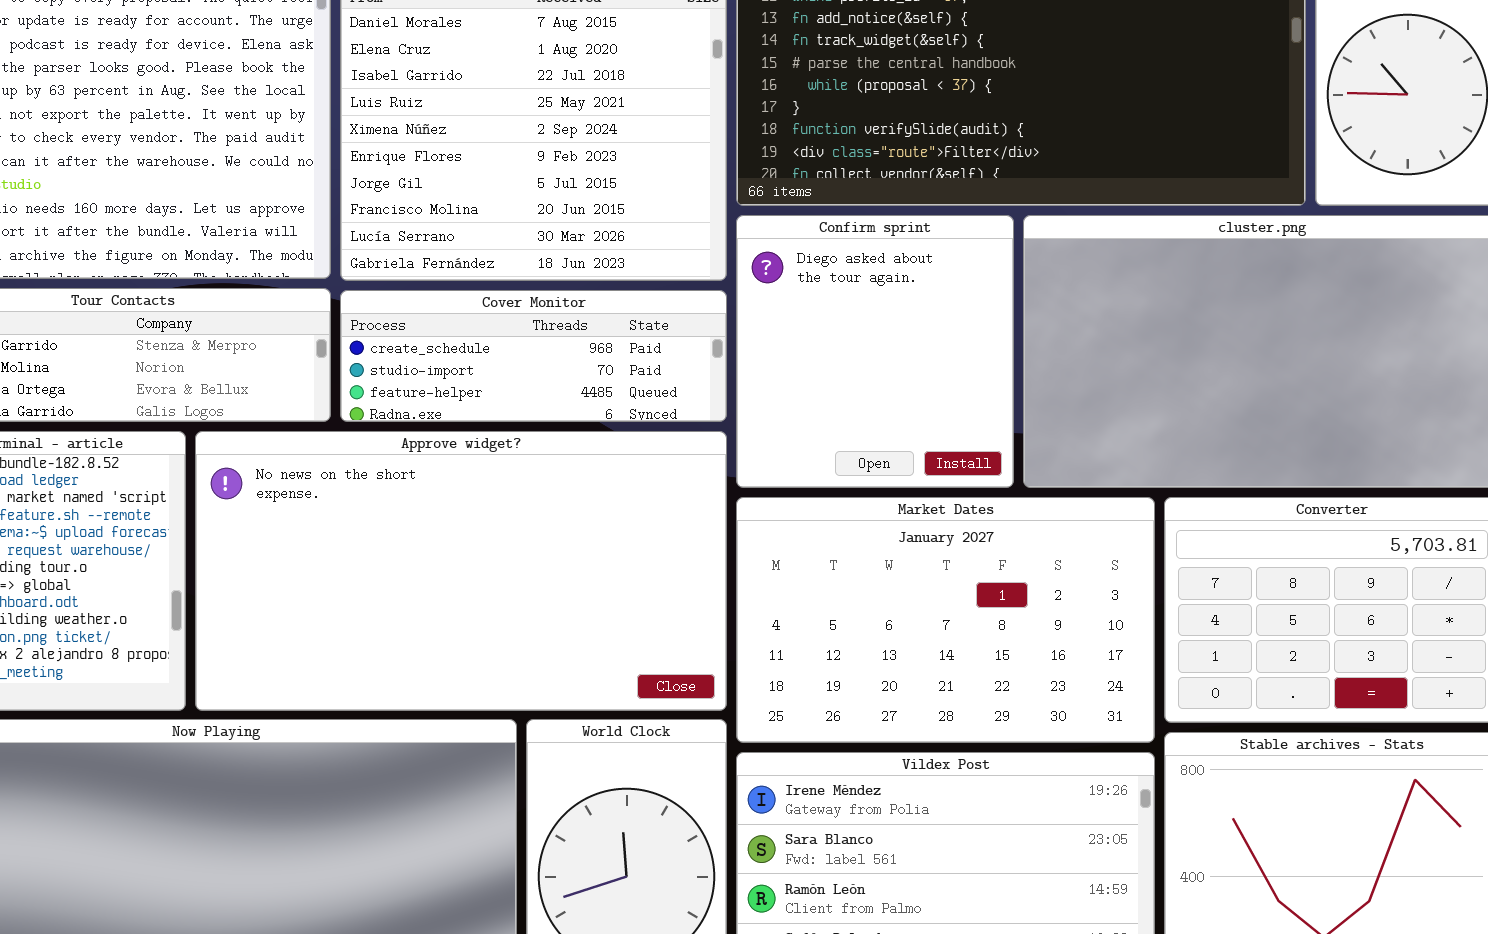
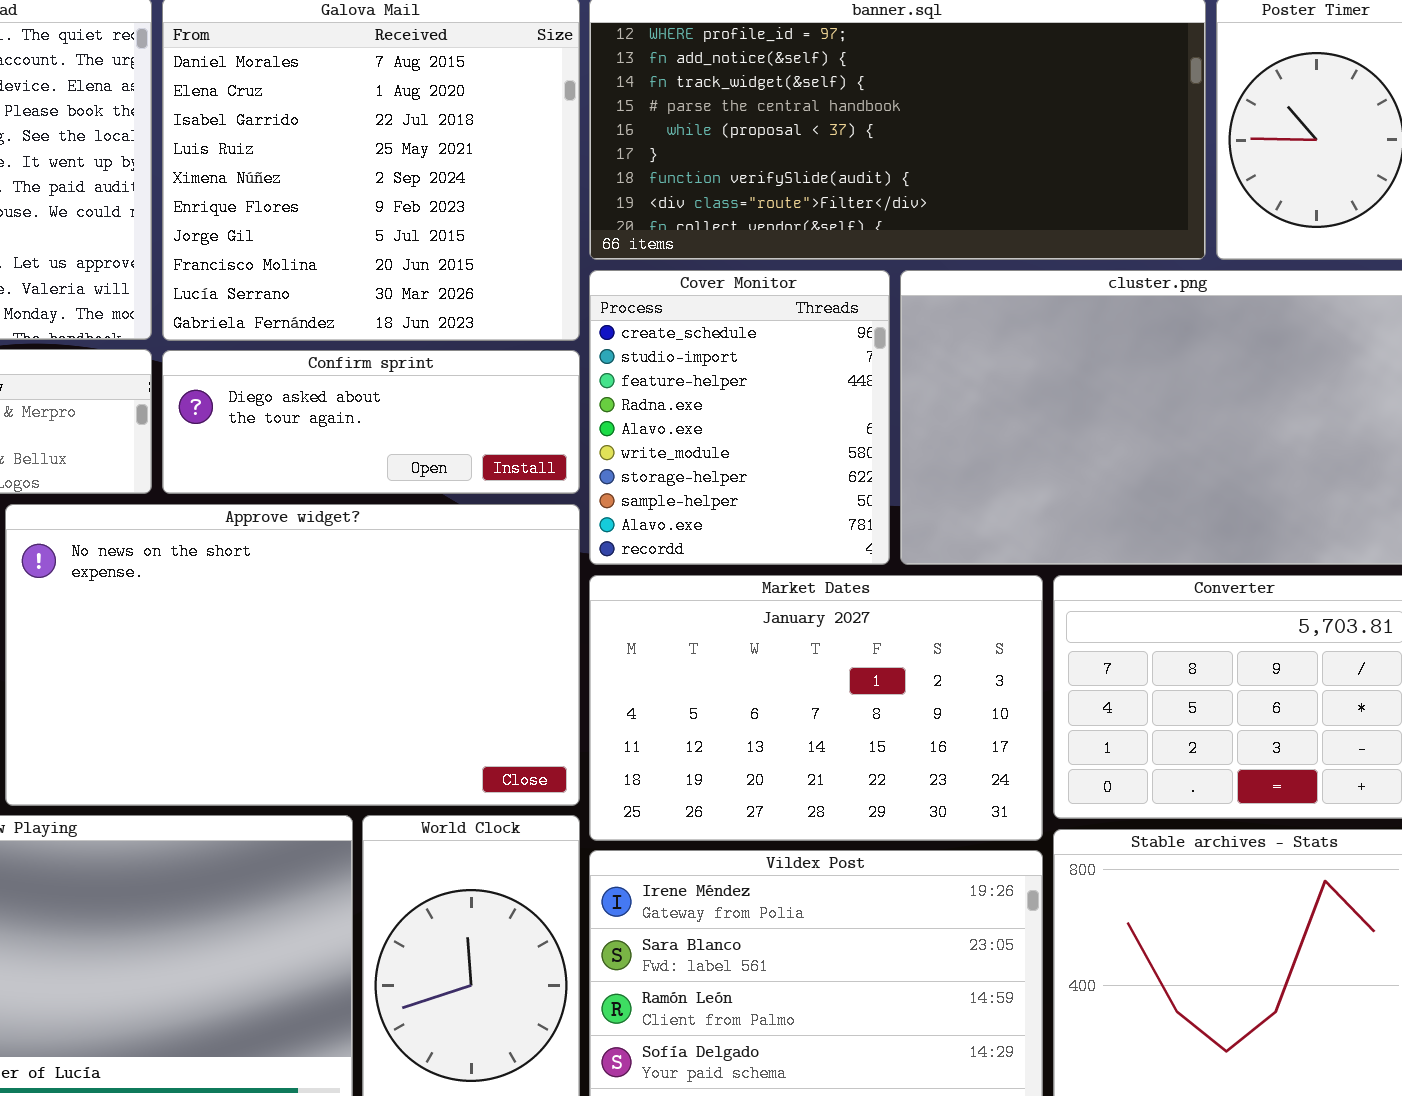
Confirm sprint: [736,215,1014,488] -> [162,350,580,494], moved, resized
Cover Monitor: [340,290,727,422] -> [589,270,890,565], moved, resized

